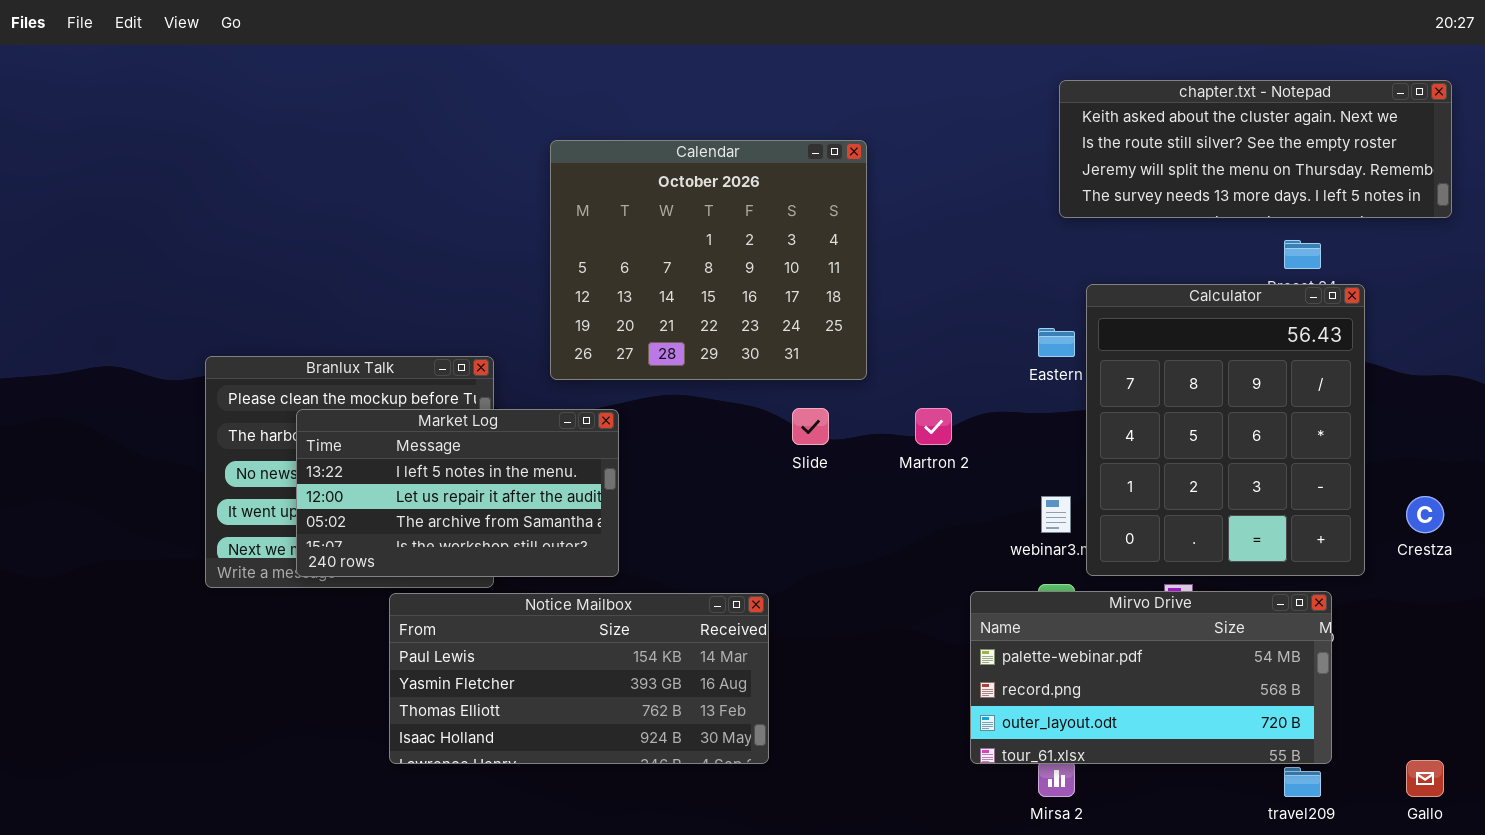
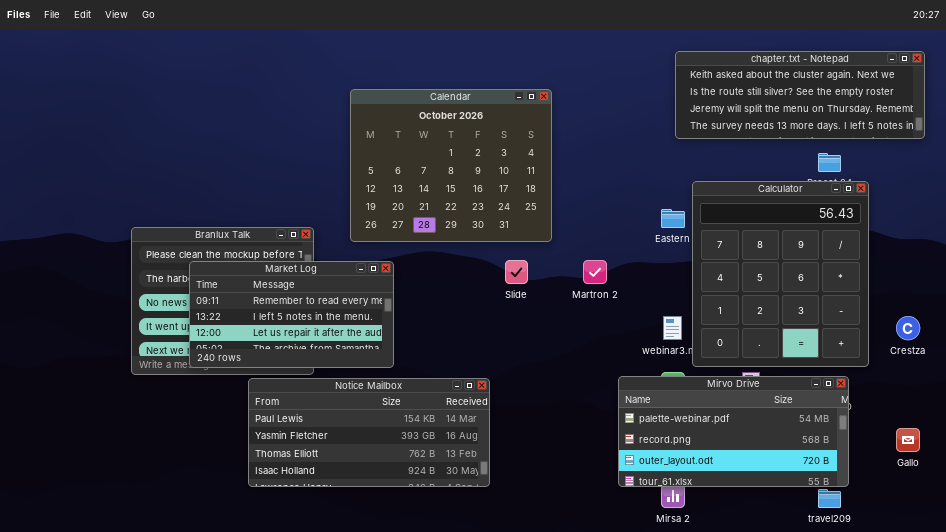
Market Log: [296,409,619,577] -> [189,261,394,368], scrolled up 1 row
Gallo: [1406,760,1444,797] -> [896,428,920,452], moved

